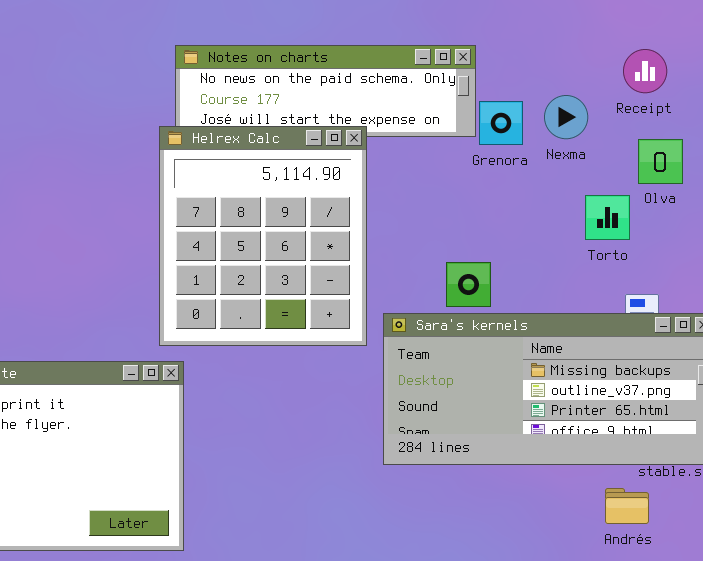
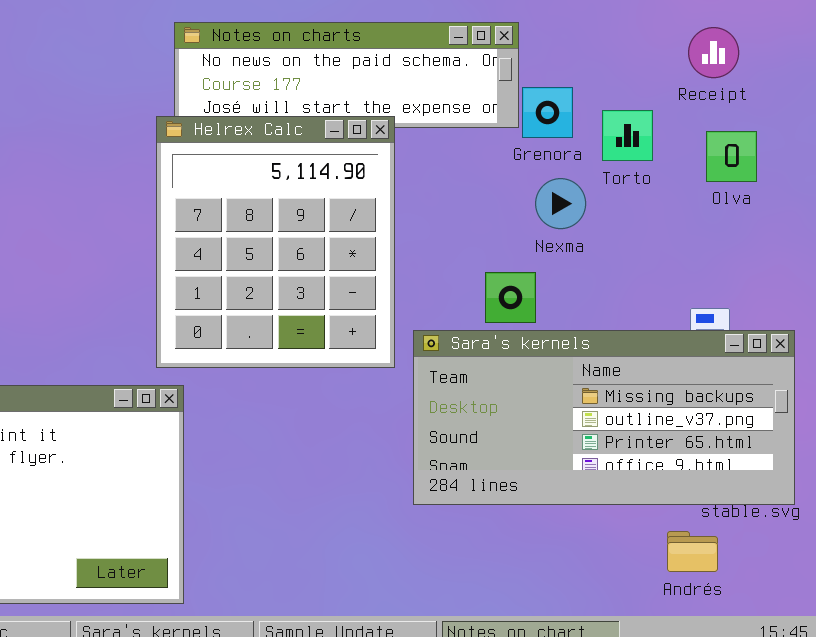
Nexma: [544,95,588,139] -> [535,178,586,229], moved
Torto: [585,195,630,240] -> [602,110,653,161], moved

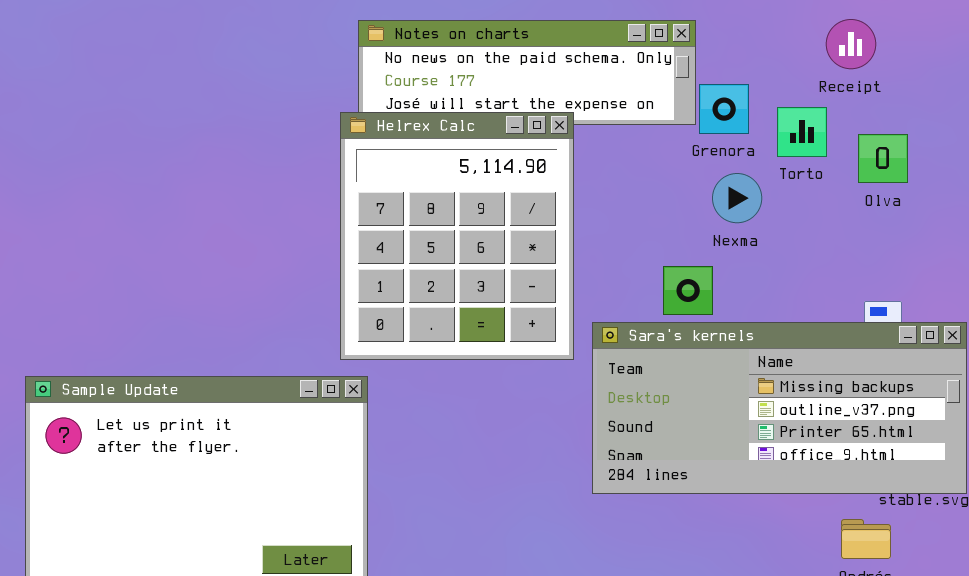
Receipt: [688,27,739,78] -> [826,19,876,69], moved
Olva: [706,131,757,182] -> [858,134,908,183], moved

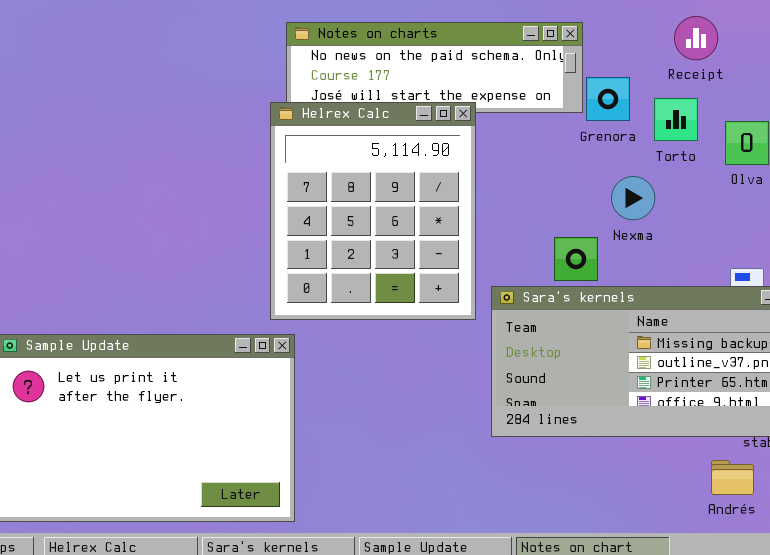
Receipt: [826,19,876,69] -> [674,16,718,60], moved
Nexma: [712,173,762,223] -> [611,176,655,220], moved

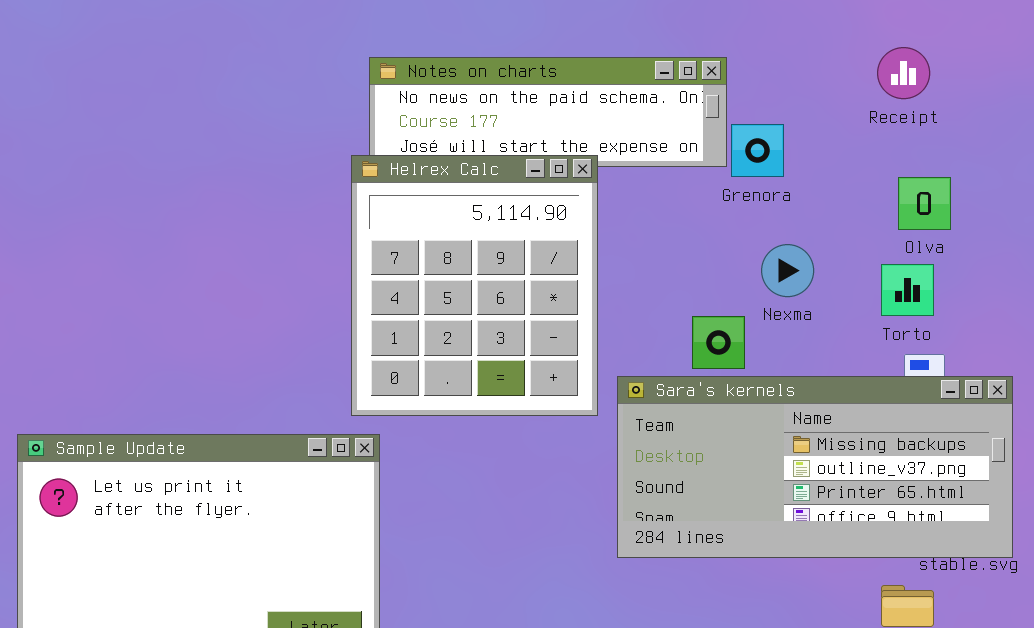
Receipt: [674,16,718,60] -> [877,47,930,99], moved
Torto: [654,98,698,141] -> [881,264,934,316], moved

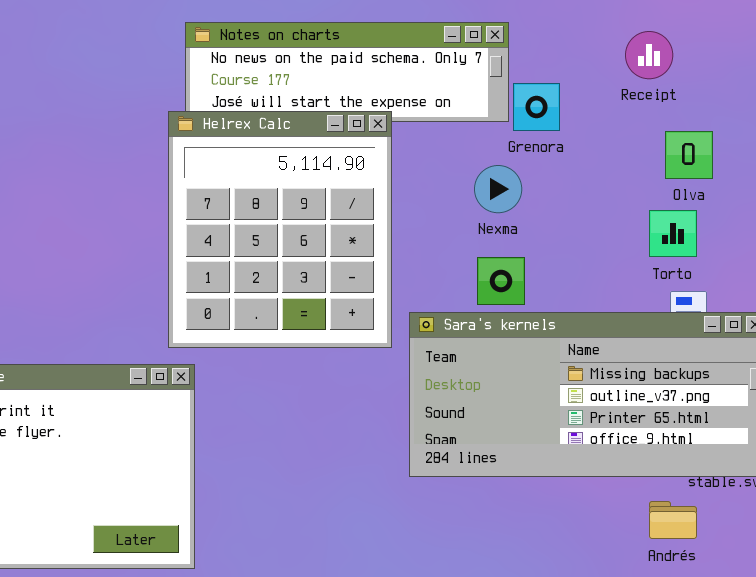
Receipt: [877,47,930,99] -> [625,31,673,79], moved
Nexma: [761,244,814,297] -> [474,165,522,213], moved

